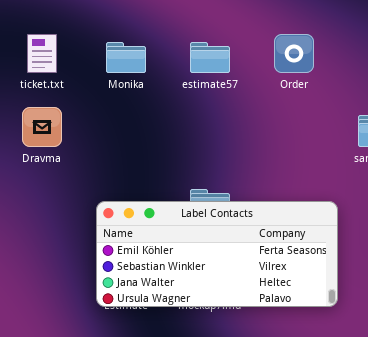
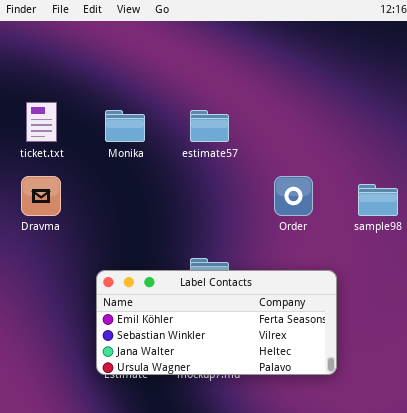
Order: [274,34,314,73] -> [274,176,313,216], moved

